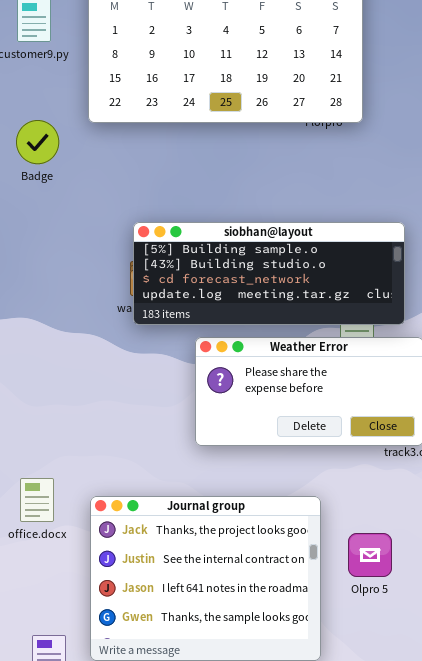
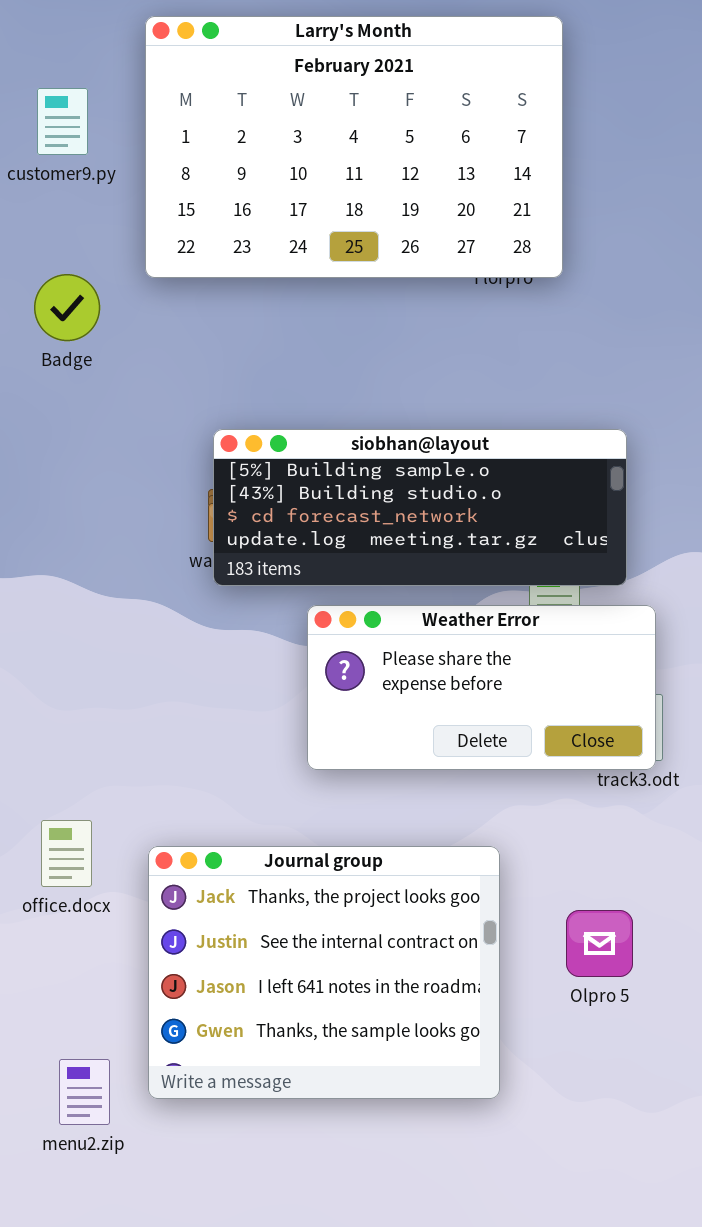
Olpro 5: [348,533,392,577] -> [566,910,633,977], moved

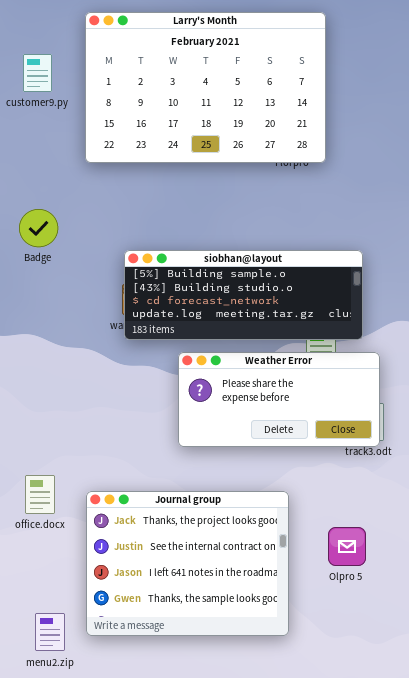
Badge: [34,274,100,341] -> [19,209,58,247], moved

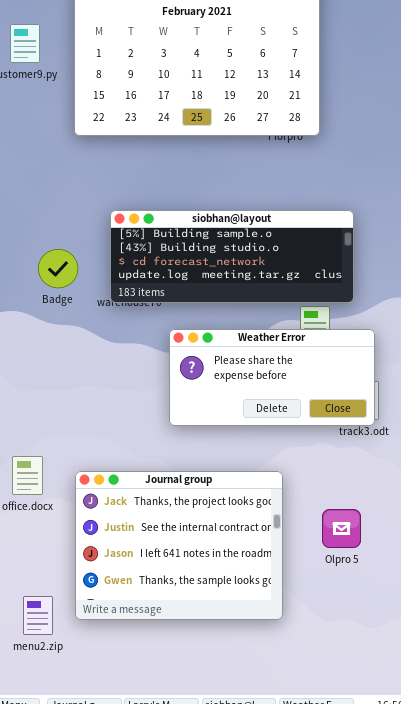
Badge: [19,209,58,247] -> [38,249,78,288], moved
siobhan@layout: [124,250,363,340] -> [110,210,354,303], moved

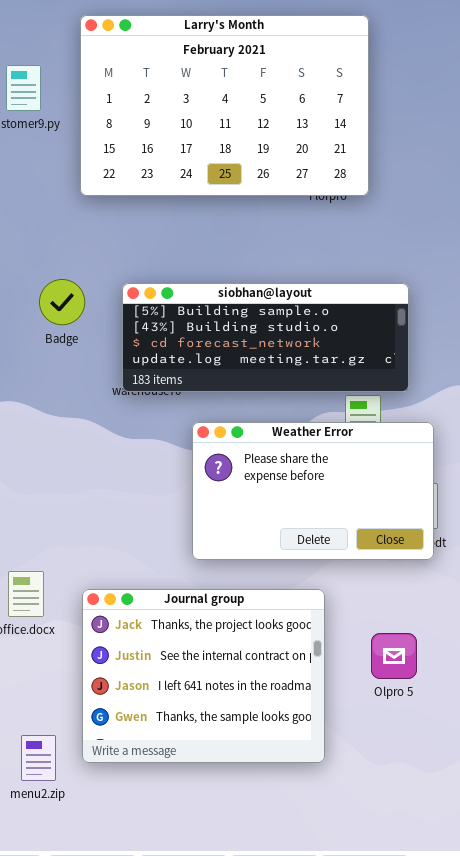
Badge: [38,249,78,288] -> [39,279,85,325], moved
Weather Error: [169,329,375,426] -> [192,422,434,560], resized

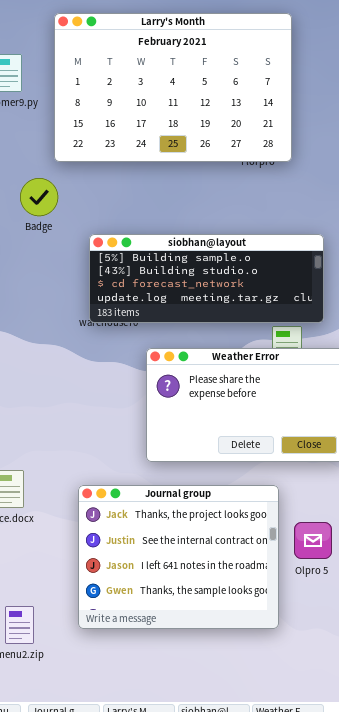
Badge: [39,279,85,325] -> [20,178,58,216], moved
Journal group: [82,589,325,763] -> [78,485,279,629], moved

